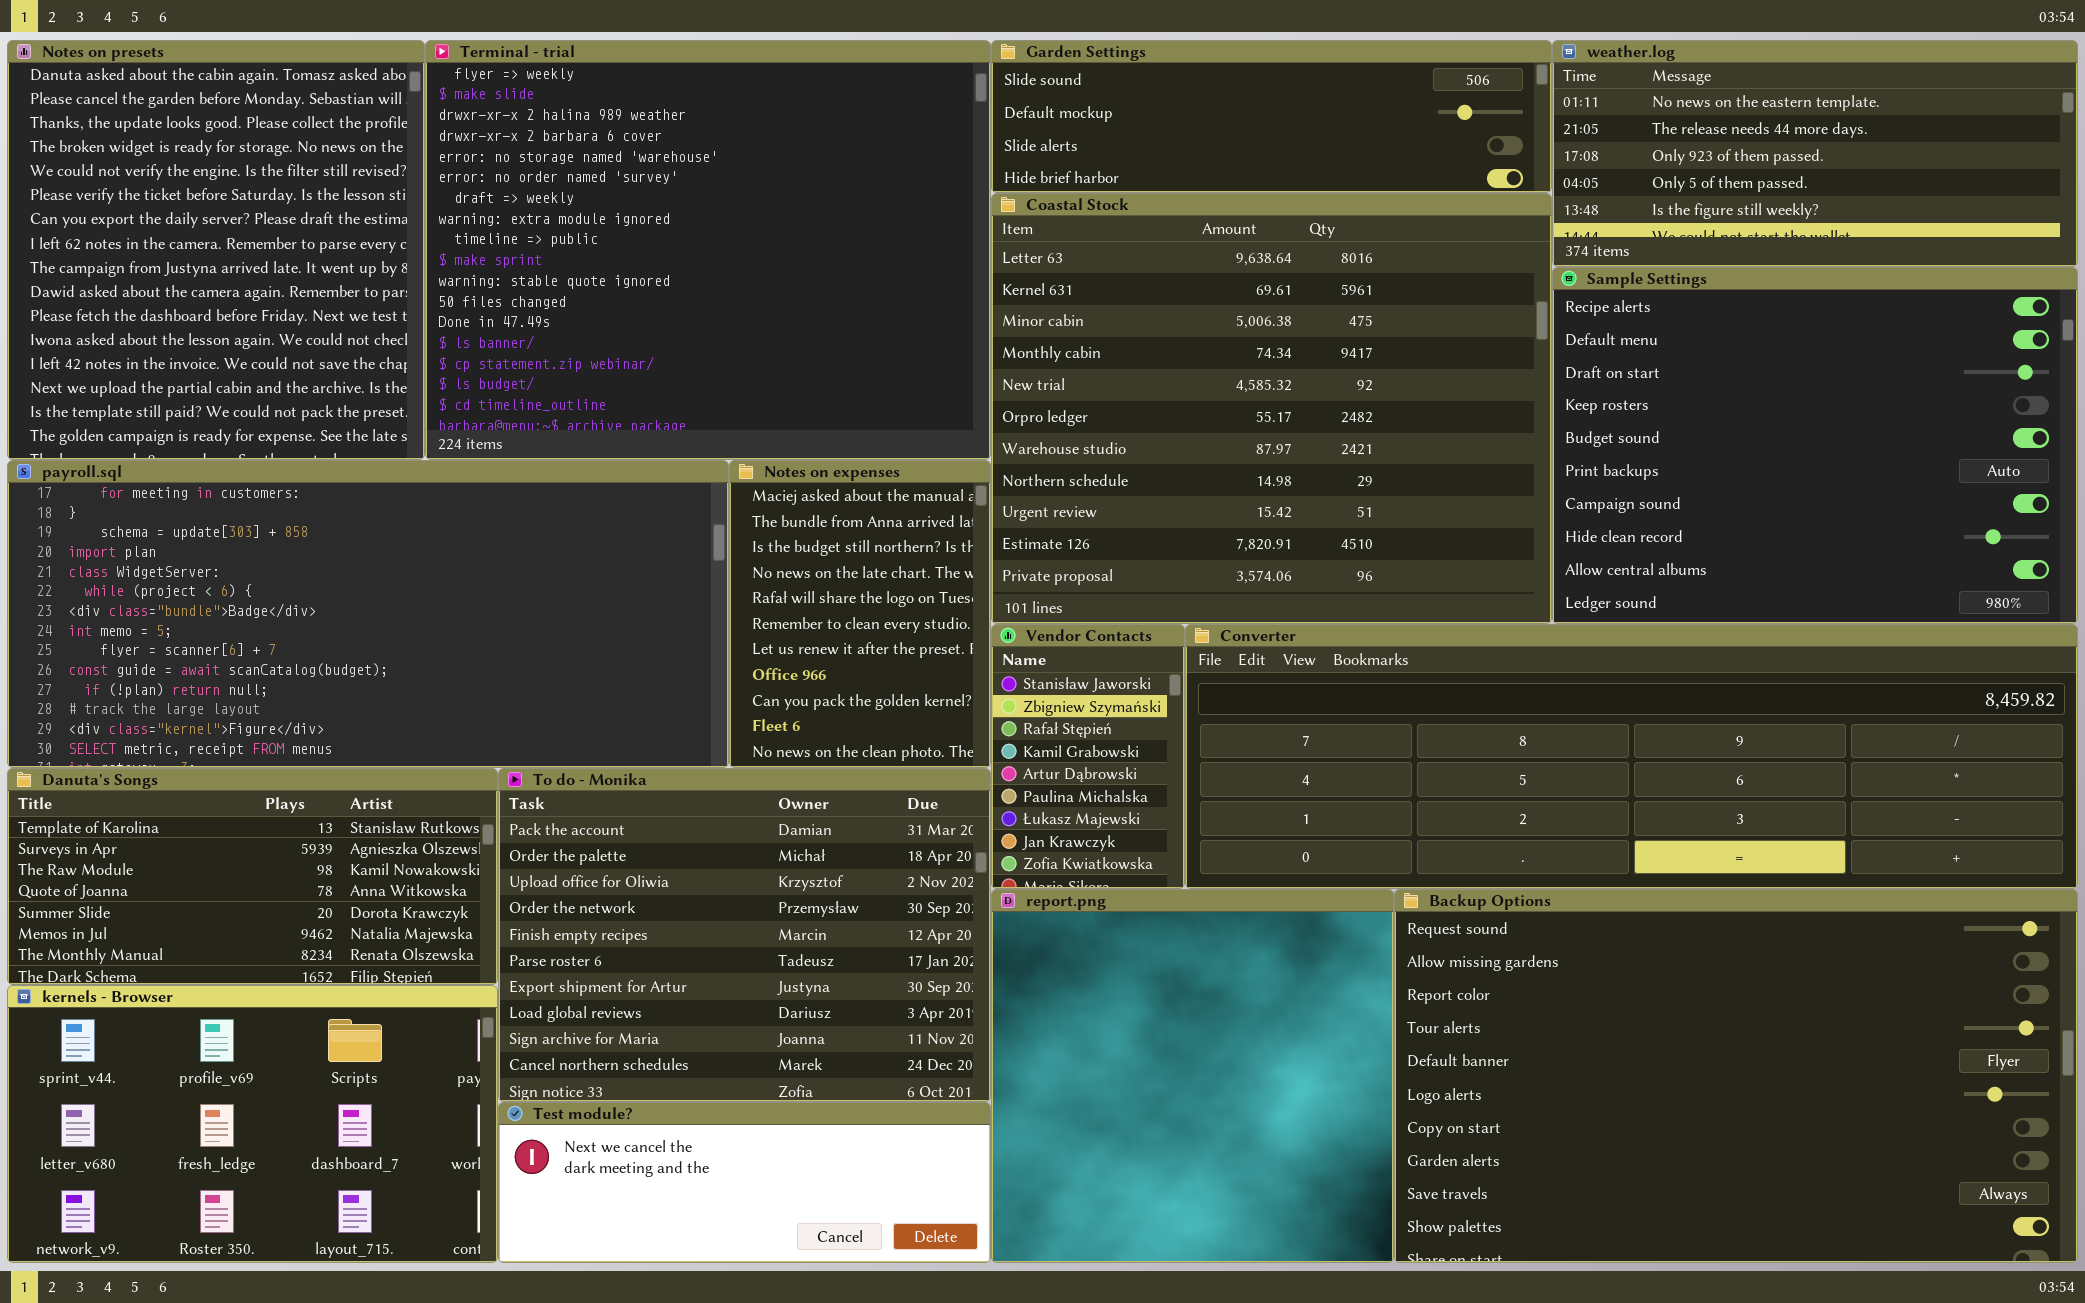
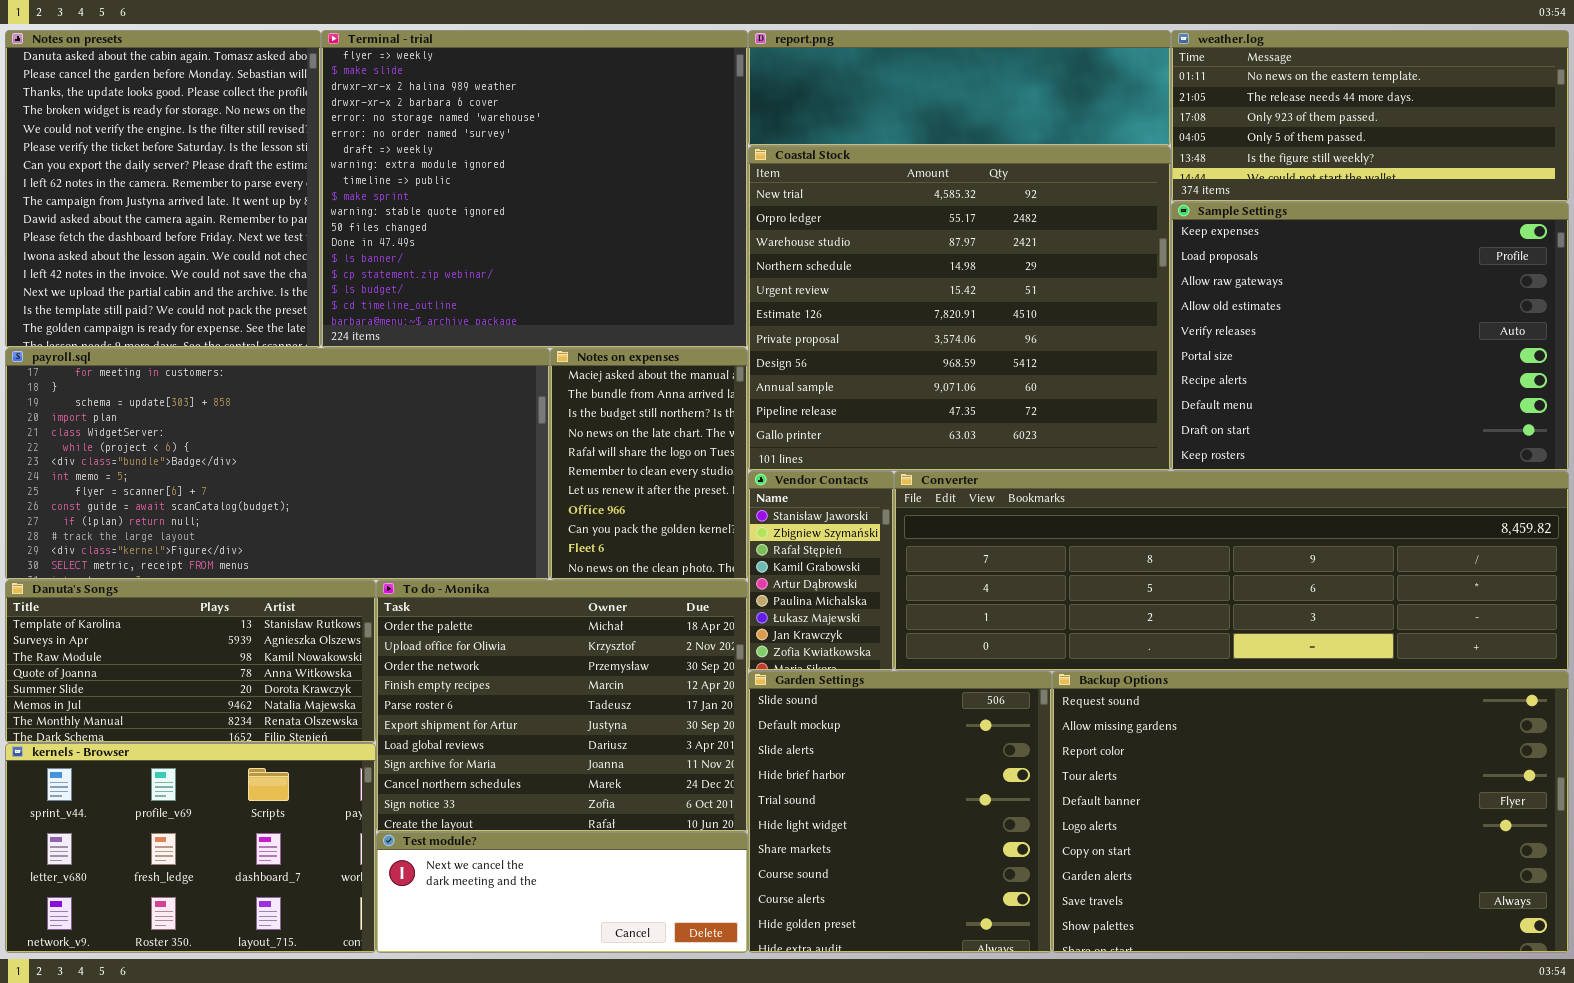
Garden Settings: [991,40,1552,193] -> [748,671,1052,953], moved, resized
Coastal Stock: [991,193,1552,624] -> [748,146,1171,471], scrolled down 4 rows
Sample Settings: [1552,267,2078,624] -> [1171,202,1569,471], scrolled up 6 rows
To do - Monika: [498,768,991,1102] -> [376,580,748,832], scrolled down 1 row
report.png: [991,889,1394,1263] -> [748,30,1171,146], moved, resized

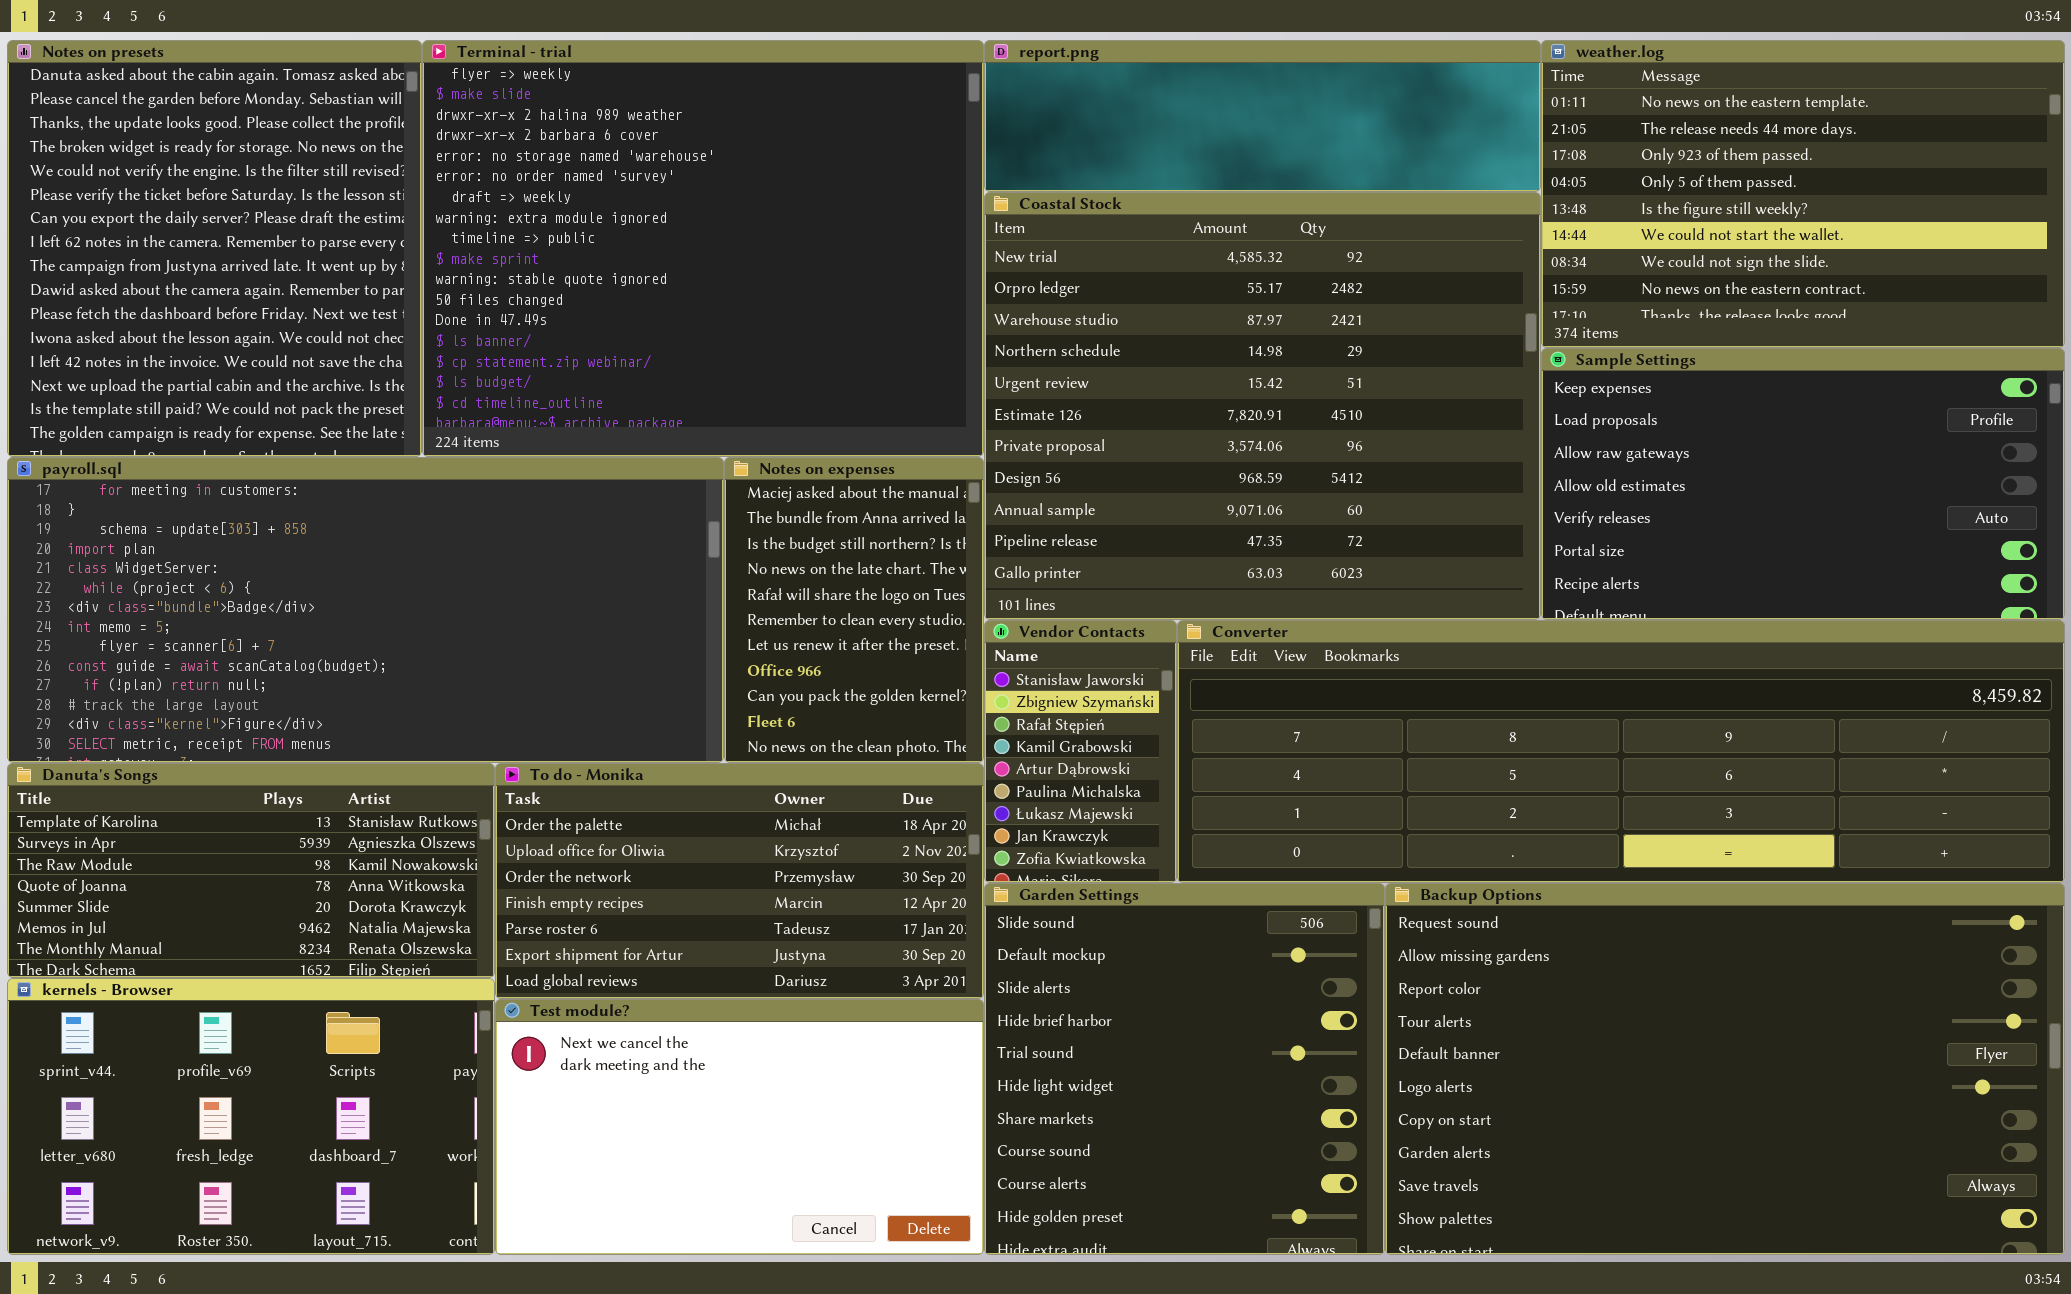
weather.log: [1171,30,1569,202] -> [1541,40,2065,348], resized
Sample Settings: [1171,202,1569,471] -> [1541,348,2065,620], resized
To do - Monika: [376,580,748,832] -> [495,763,984,999], resized
Test module?: [376,832,748,953] -> [495,999,984,1255], resized

